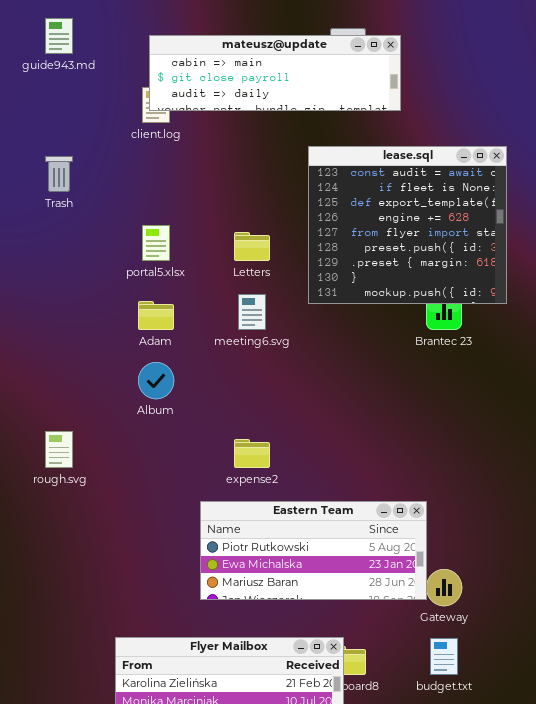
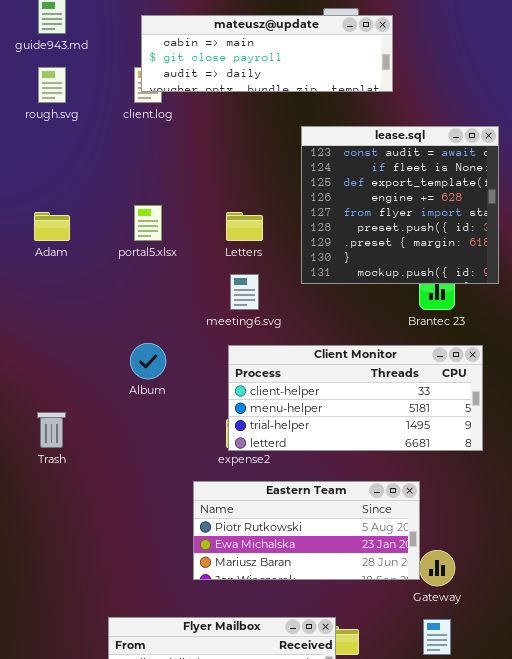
Trash: [45,156,73,192] -> [37,412,66,448], moved
Adam: [138,301,174,330] -> [34,212,70,241], moved
Client Monitor: none -> [228,345,483,451], opened
rough.svg: [45,431,73,468] -> [38,67,66,103], moved

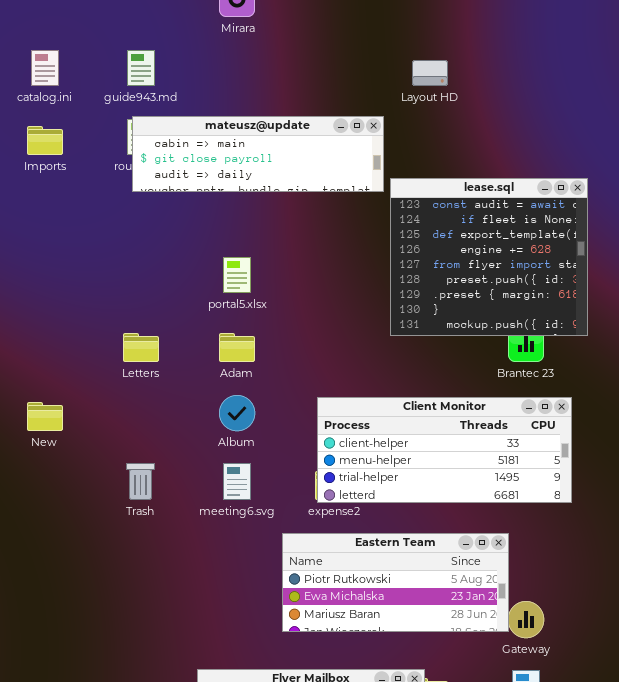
mateusz@update: [141,15,393,92] -> [132,116,384,192], moved
Adam: [34,212,70,241] -> [219,333,255,362], moved
Letters: [226,212,263,241] -> [123,333,159,362], moved
meeting6.svg: [230,274,259,310] -> [223,463,251,500], moved

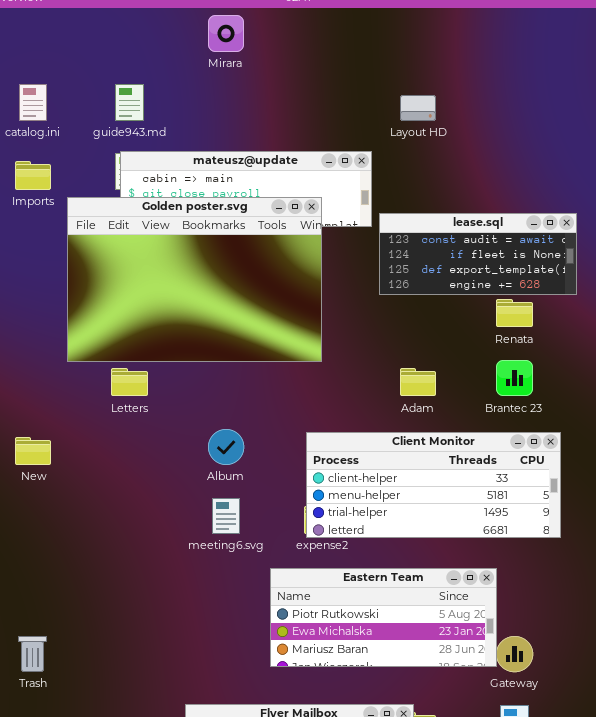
Golden poster.svg: none -> [67,197,322,362], opened
lease.sql: [390,178,588,336] -> [379,213,577,295], resized
Adam: [219,333,255,362] -> [400,368,436,396], moved
Trash: [126,463,155,500] -> [18,636,47,672], moved

